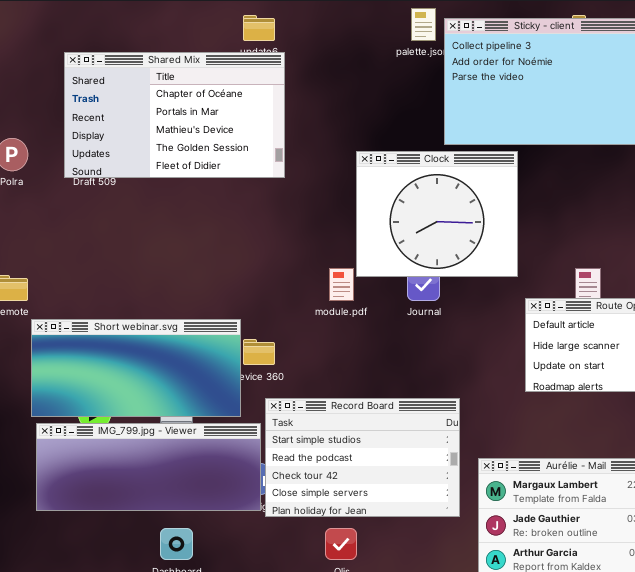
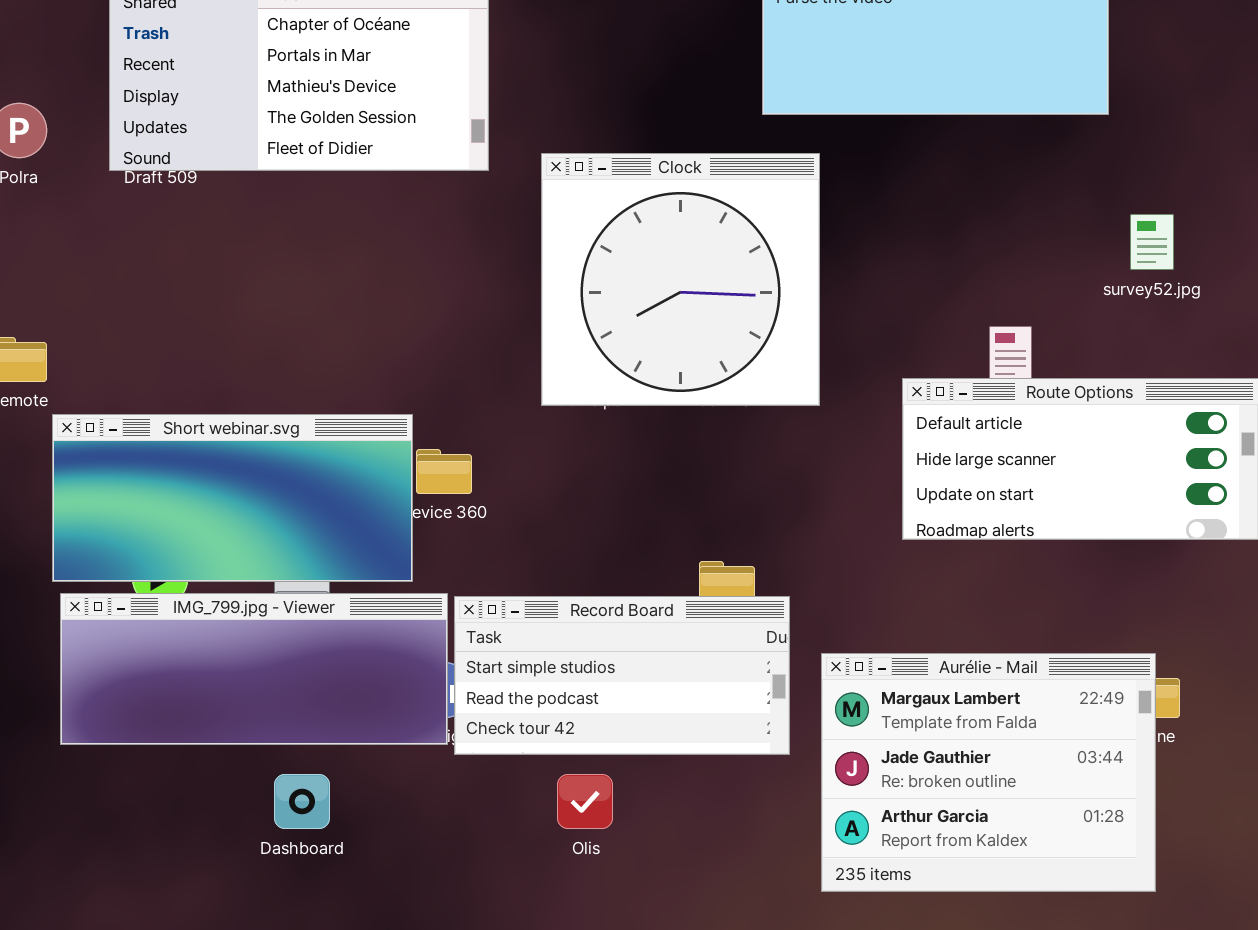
Clock: [356,151,518,277] -> [541,153,820,406], moved, resized
Record Board: [265,398,460,517] -> [454,596,790,755], resized

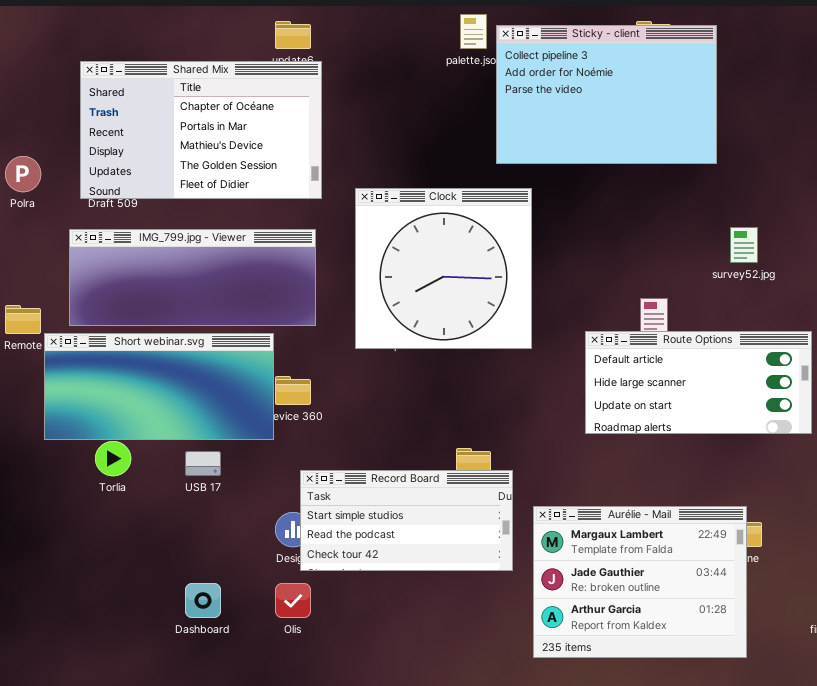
Short webinar.svg: [52,414,413,582] -> [44,333,274,440], moved
IMG_799.jpg - Viewer: [60,593,448,745] -> [69,229,316,326], moved
Olis: [557,774,613,829] -> [275,583,311,618], moved

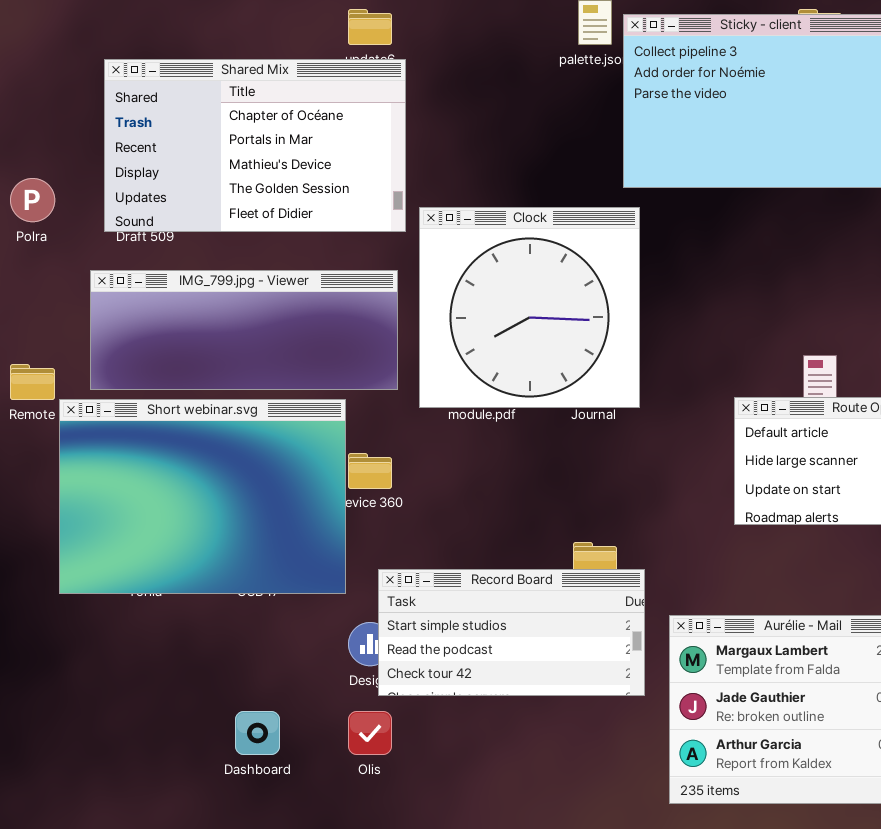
Clock: [355,188,532,349] -> [419,207,640,408], moved
Short webinar.svg: [44,333,274,440] -> [59,399,346,594], resized

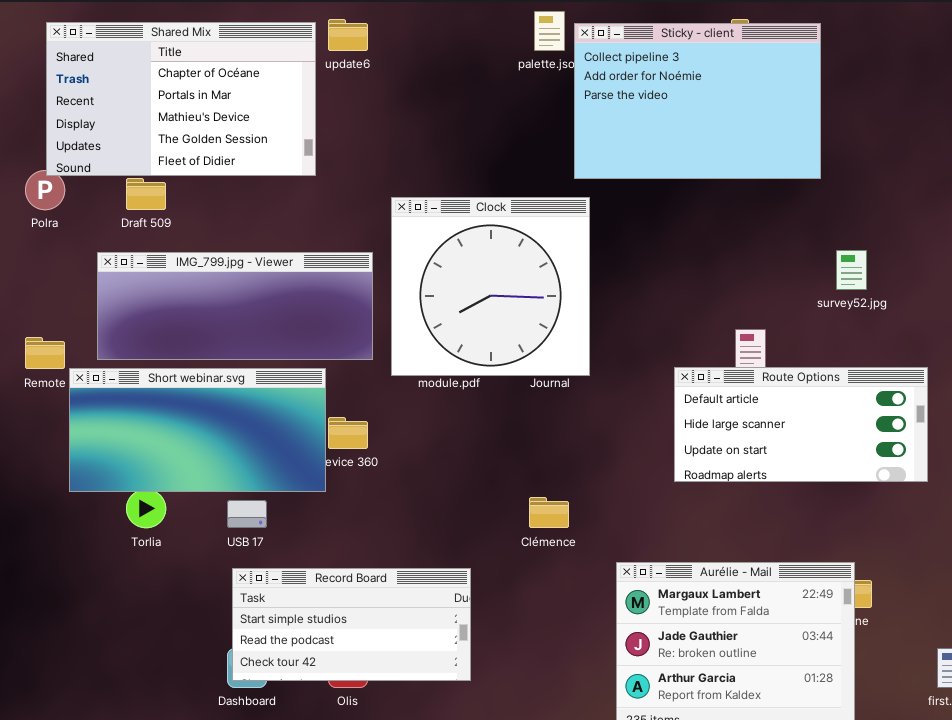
Shared Mix: [104,59,406,232] -> [46,22,316,176], moved
Short webinar.svg: [59,399,346,594] -> [69,368,326,492], resized
Record Board: [378,569,645,696] -> [232,568,471,681], moved

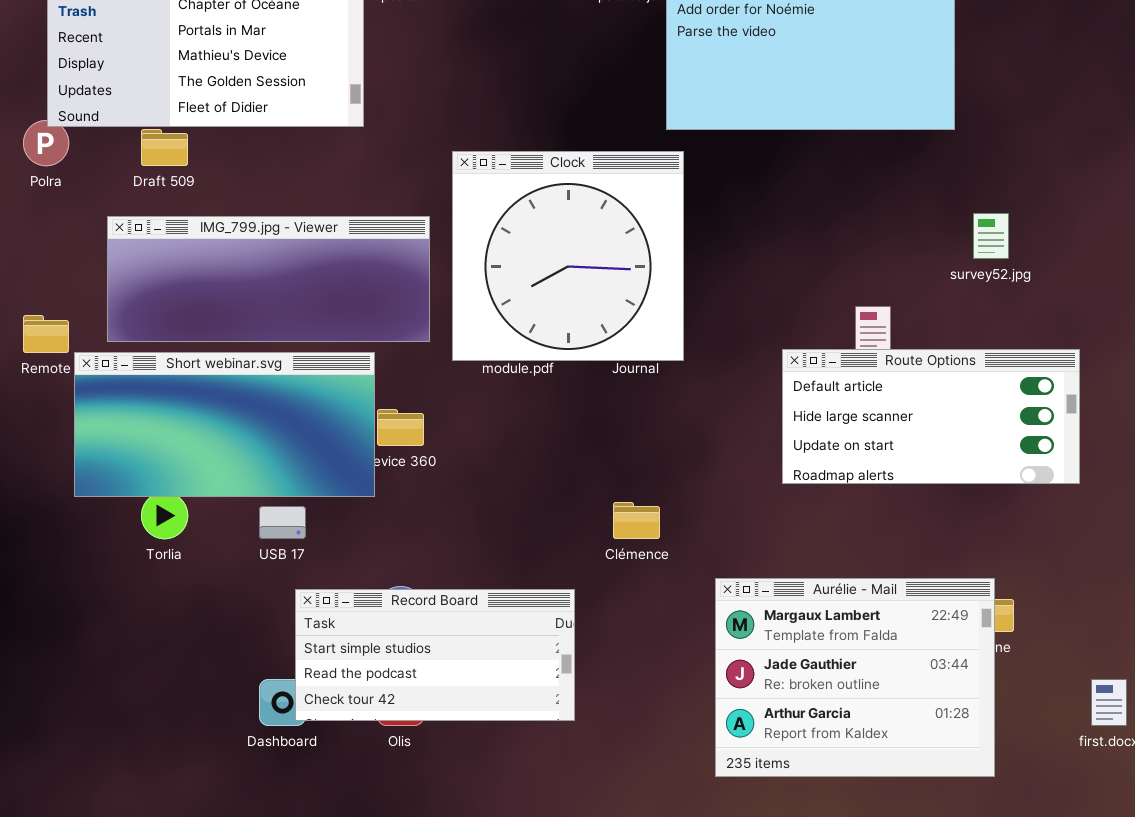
Record Board: [232,568,471,681] -> [295,589,575,721], moved

